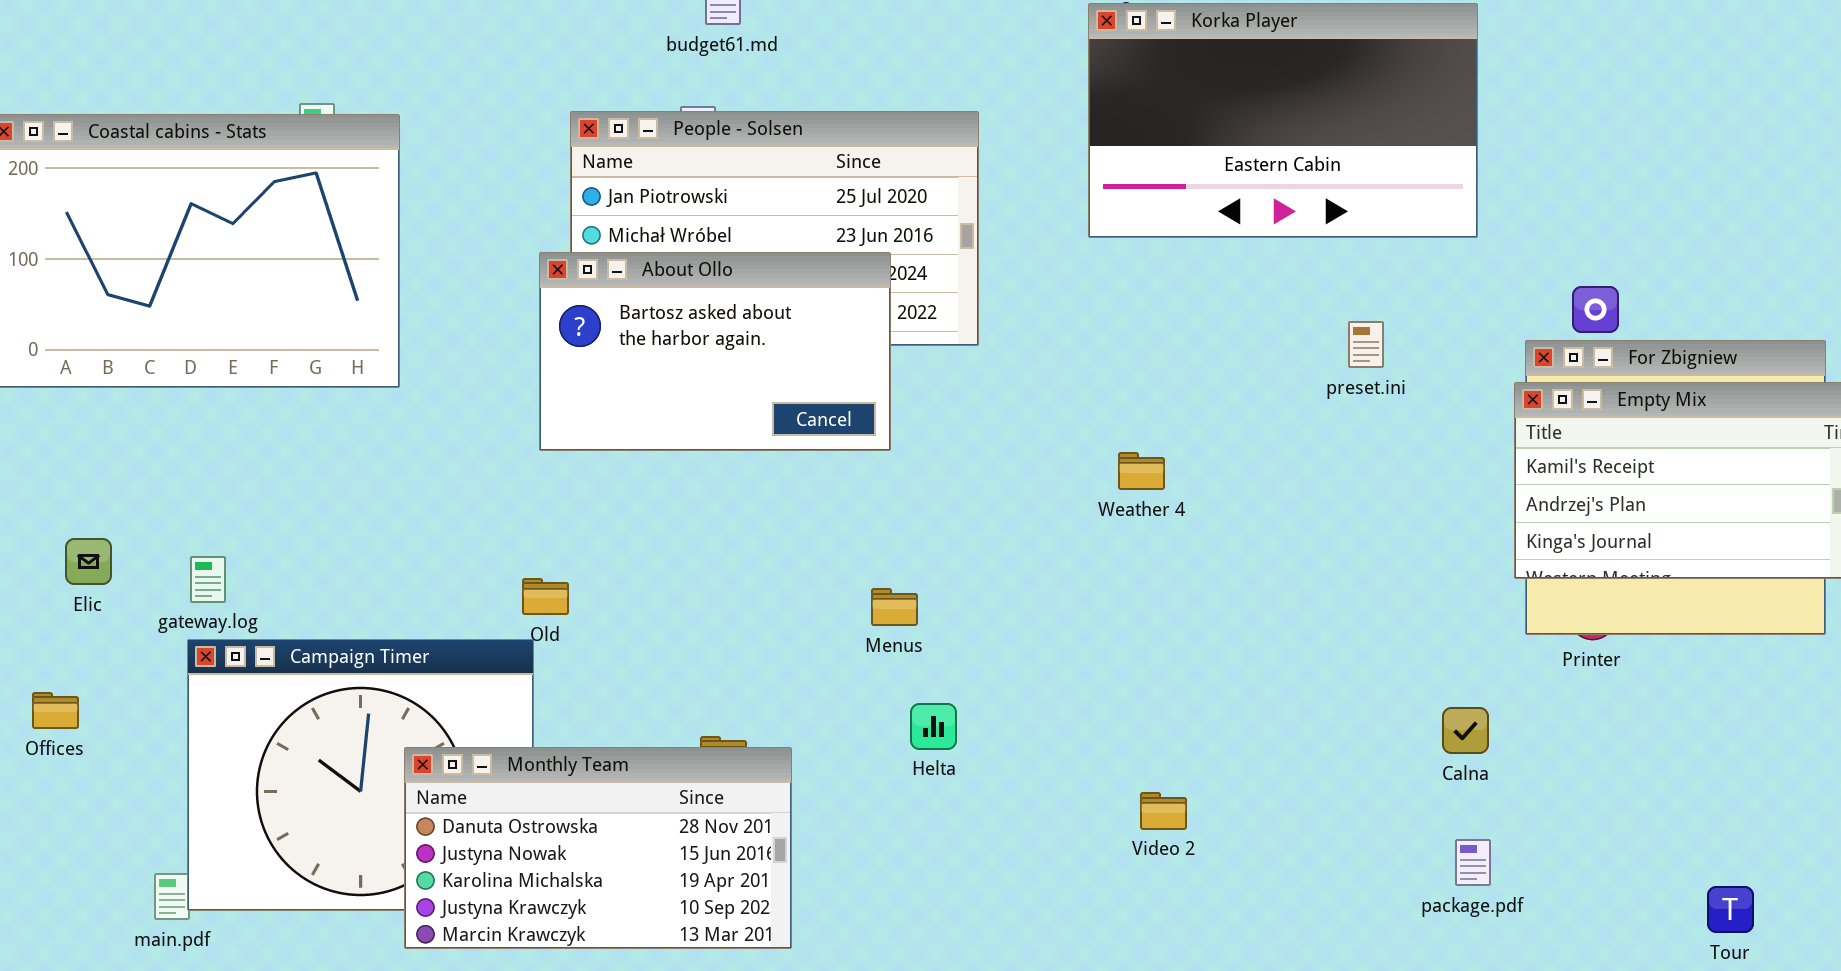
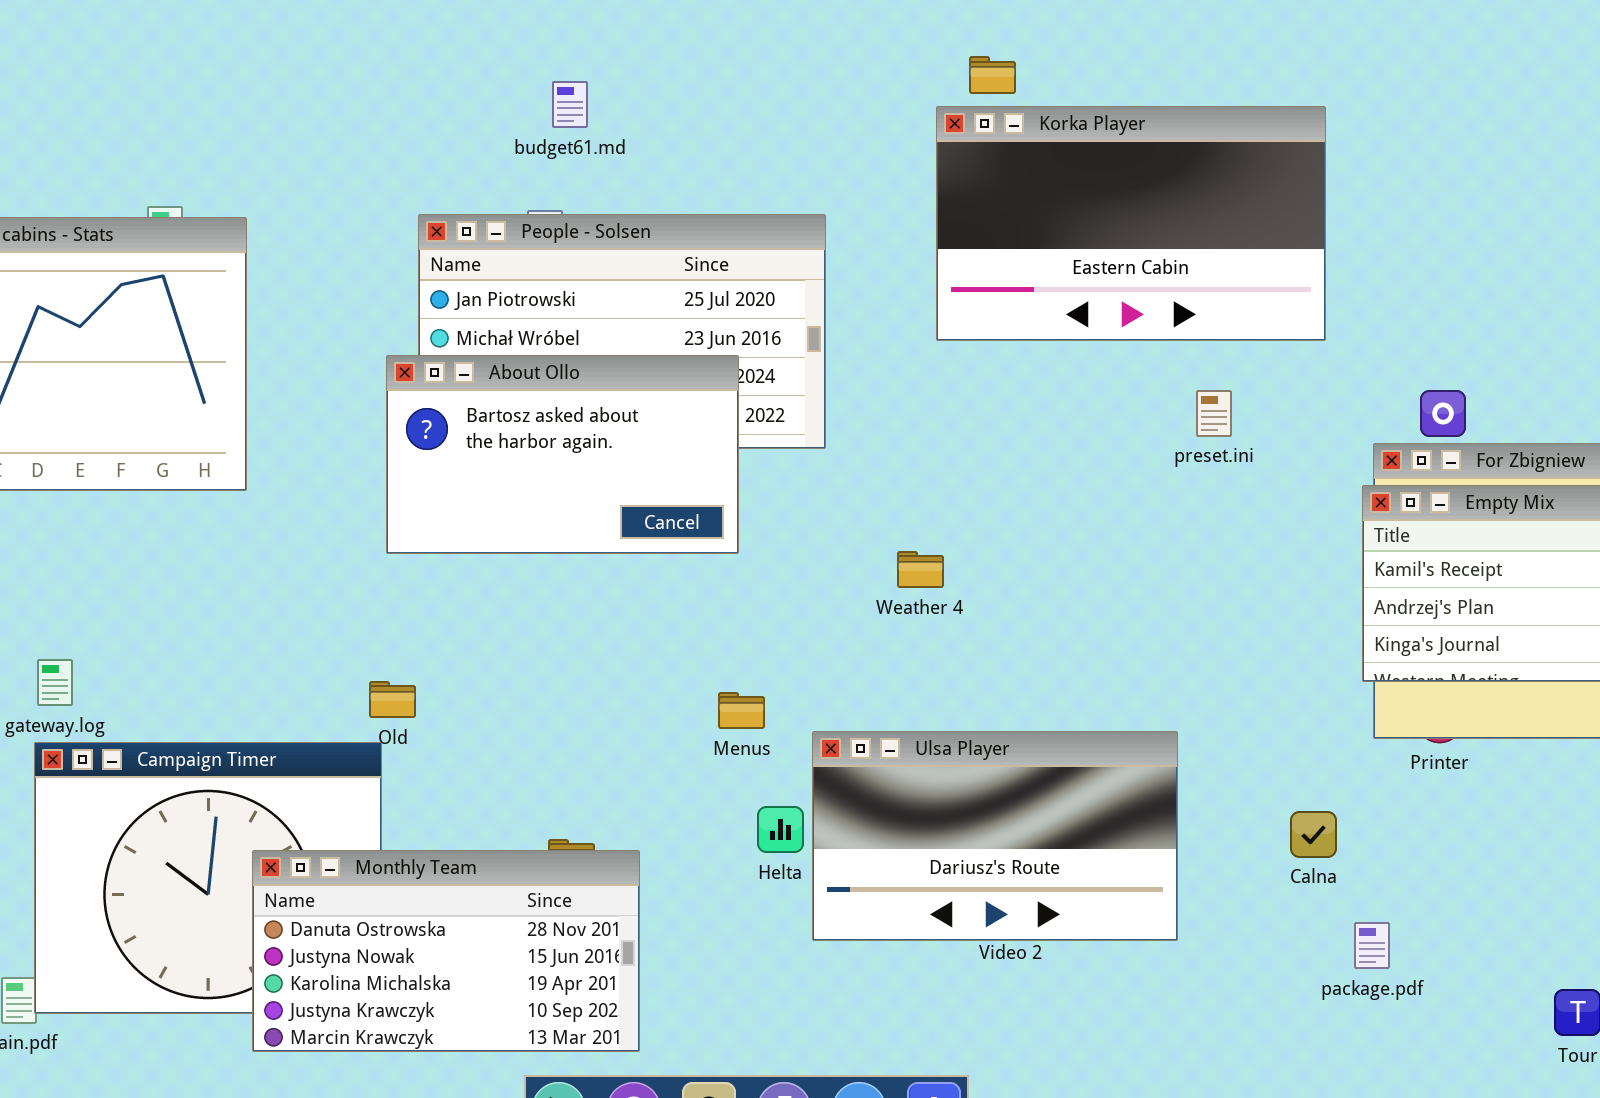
preset.ini: [1348,321,1384,368] -> [1196,390,1232,437], moved
Weather 4: [1118,452,1165,490] -> [897,551,944,588], moved
Ulsa Player: none -> [812,731,1178,941], opened
package.pdf: [1455,839,1491,886] -> [1354,922,1390,969], moved

